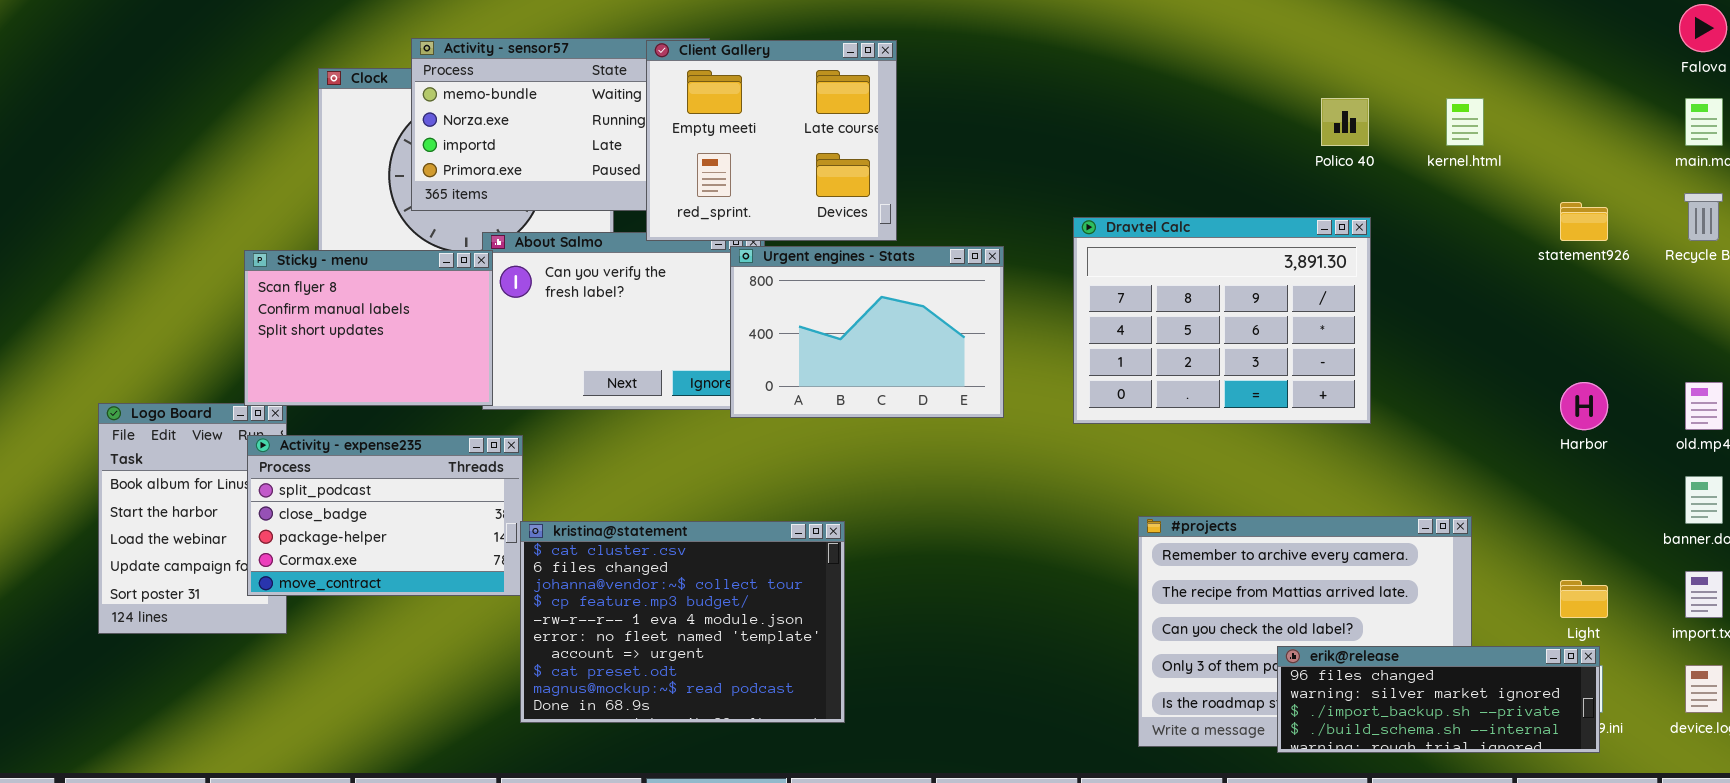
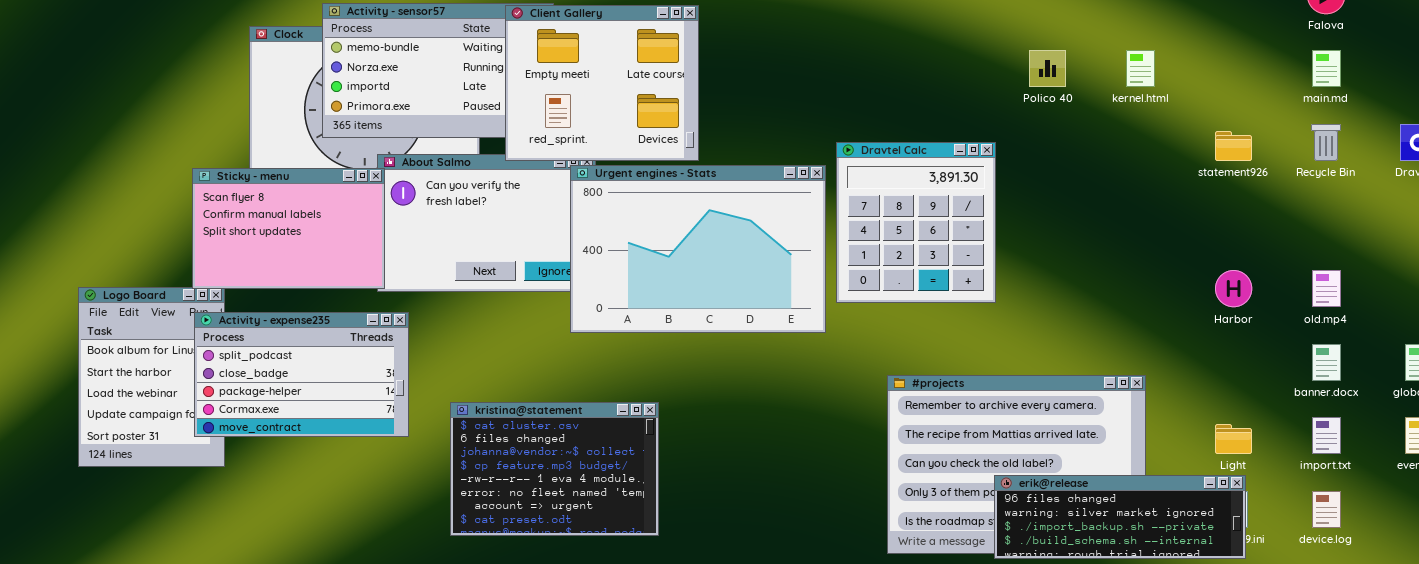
Dravtel Calc: [1073,217,1371,424] -> [836,142,996,303], resized
Urgent engines - Stats: [730,246,1004,418] -> [570,165,826,333], resized
kristina@statement: [520,521,845,723] -> [450,402,659,536], resized

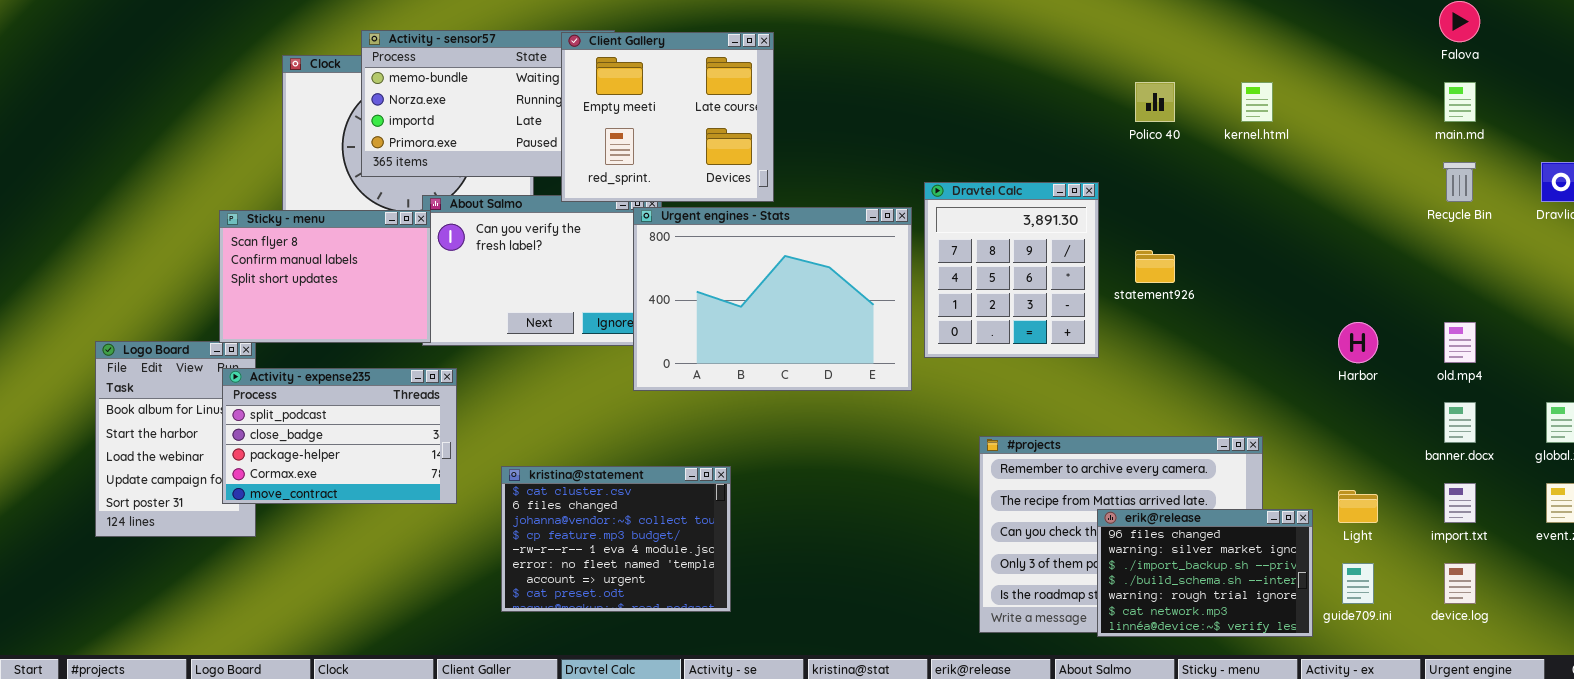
statement926: [1215,131,1252,161] -> [1135,250,1175,283], moved
erik@release: [994,475,1246,559] -> [1097,509,1313,637], resized

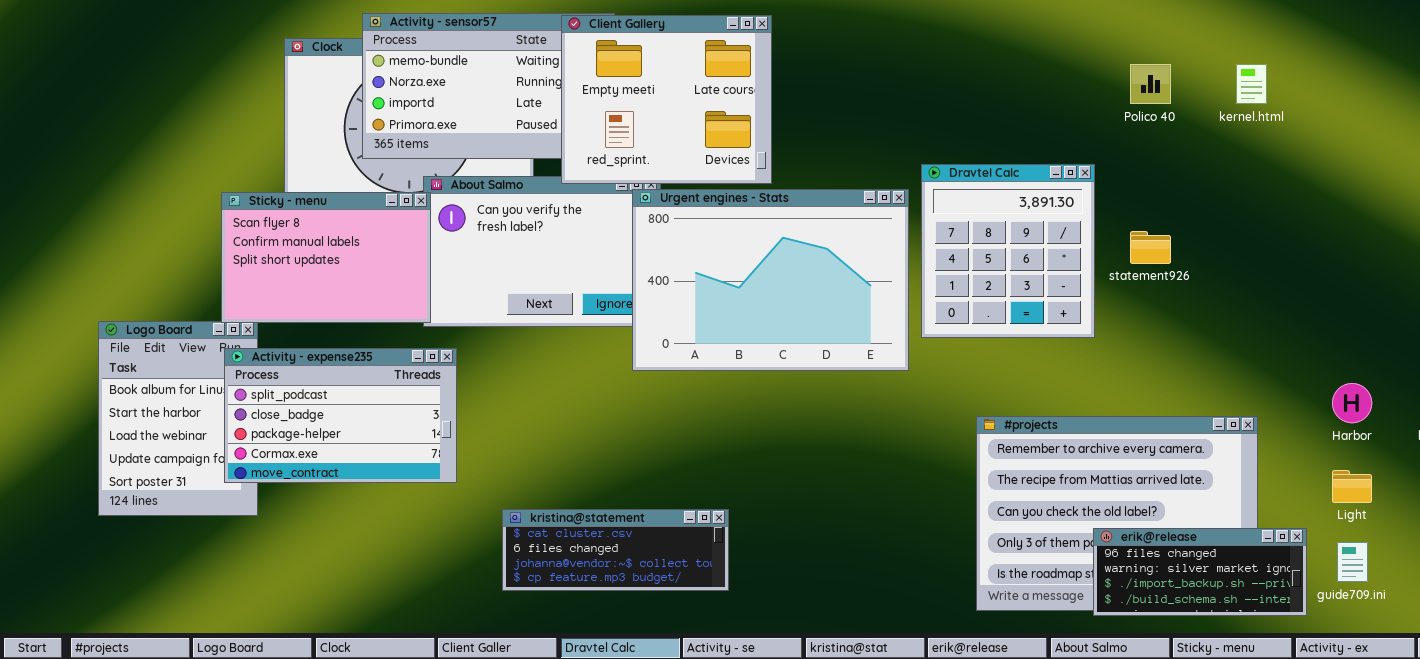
Harbor: [1338,322,1378,363] -> [1332,383,1372,423], moved
kristina@statement: [501,466,731,612] -> [502,509,729,591], resized
erik@release: [1097,509,1313,637] -> [1093,528,1307,616], resized

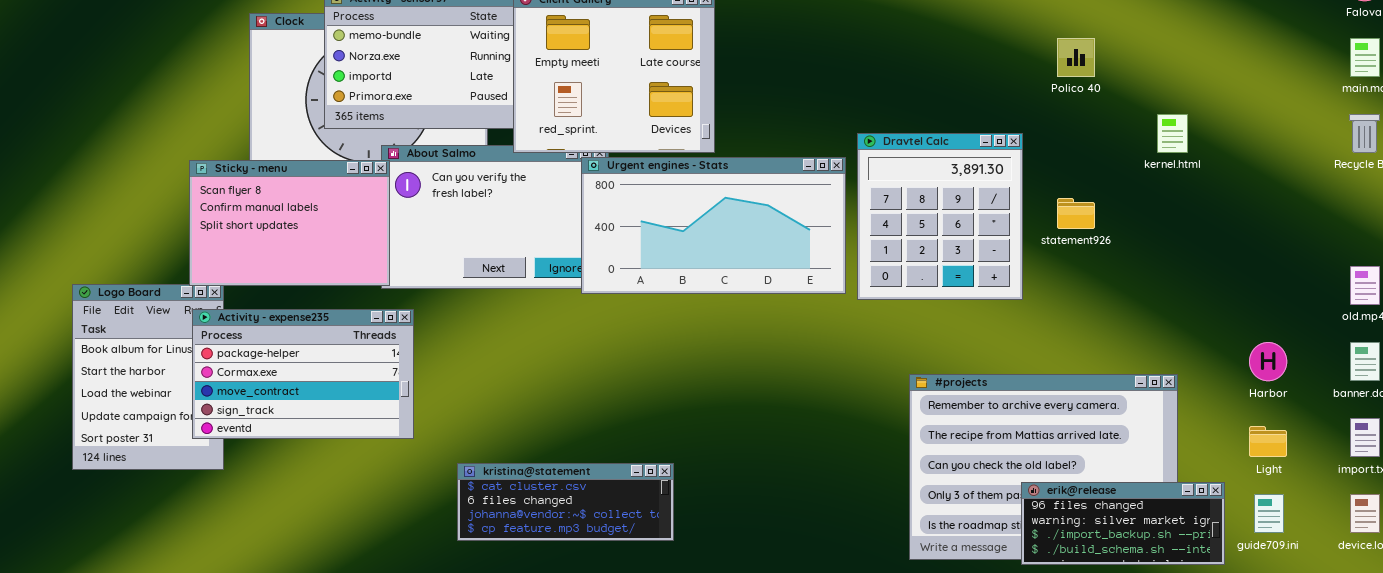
kernel.html: [1236,64,1267,104] -> [1157,114,1188,153], moved
Urgent engines - Stats: [632,189,909,371] -> [581,157,846,294], resized
Activity - expense235: [224,348,457,483] -> [192,309,414,439], scrolled down 2 rows

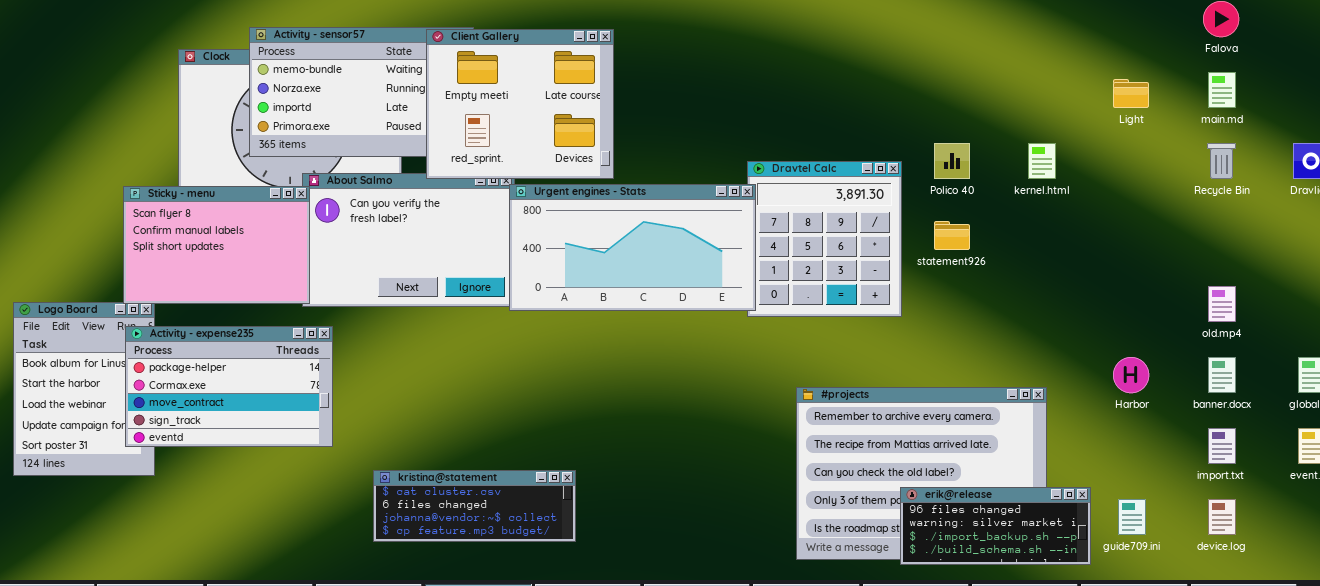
Polico 40: [1057,38,1095,77] -> [934,143,970,179], moved
Urgent engines - Stats: [581,157,846,294] -> [509,184,756,311], moved
Light: [1249,426,1287,457] -> [1113,79,1149,108], moved

